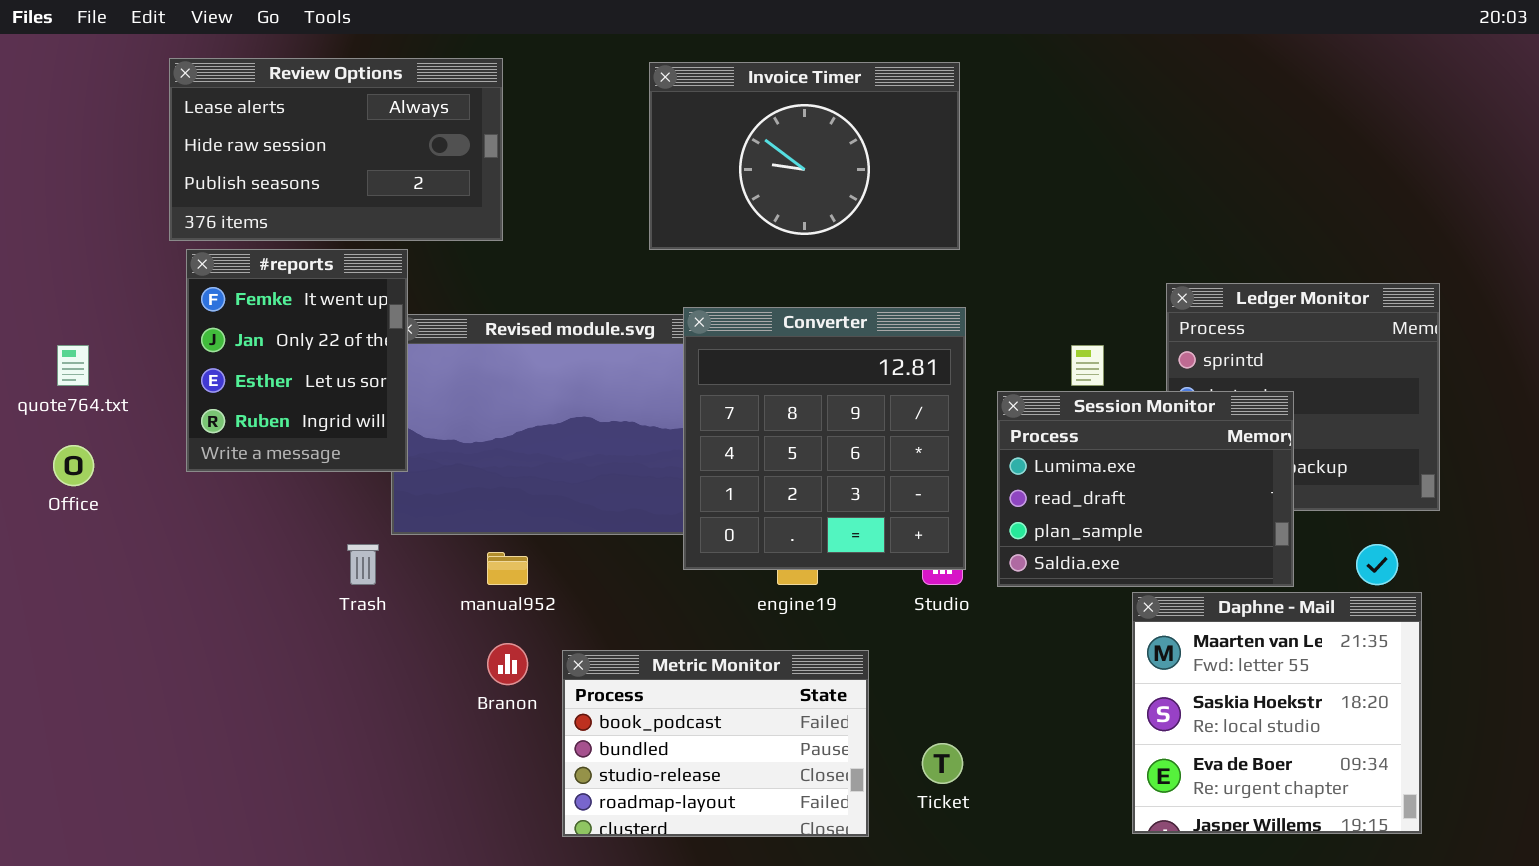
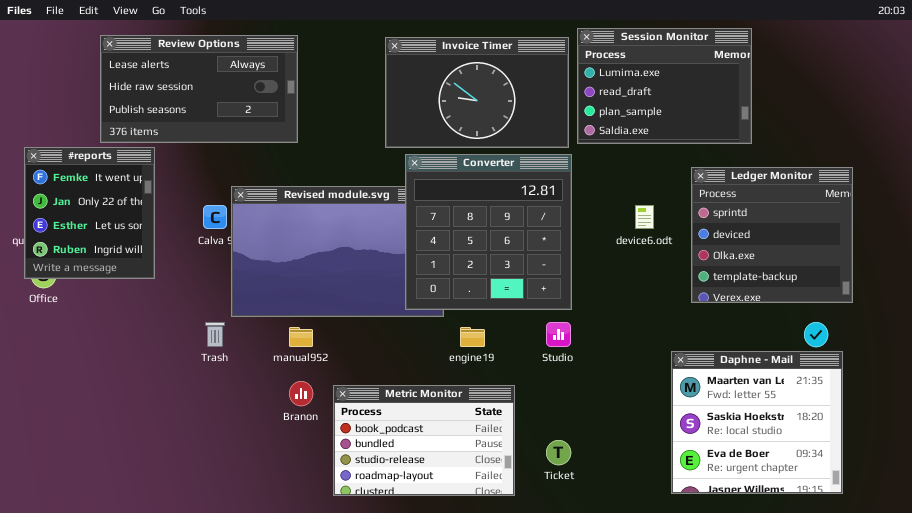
#reports: [186,249,408,472] -> [24,147,155,279], moved
Converter: [683,307,966,570] -> [405,154,572,310], moved
Session Monitor: [997,391,1294,587] -> [577,28,752,144], moved

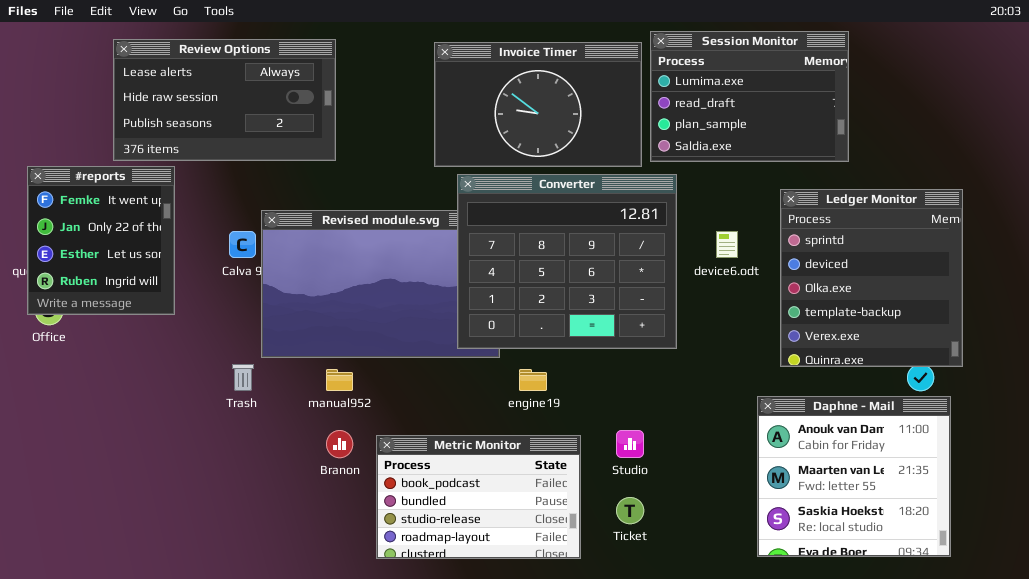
Converter: [405,154,572,310] -> [457,174,677,349], resized
Ledger Monitor: [691,167,853,303] -> [780,189,963,367], resized
Studio: [546,322,571,347] -> [616,430,644,458], moved
Daphne - Mail: [671,351,843,494] -> [757,396,951,557], scrolled up 1 row

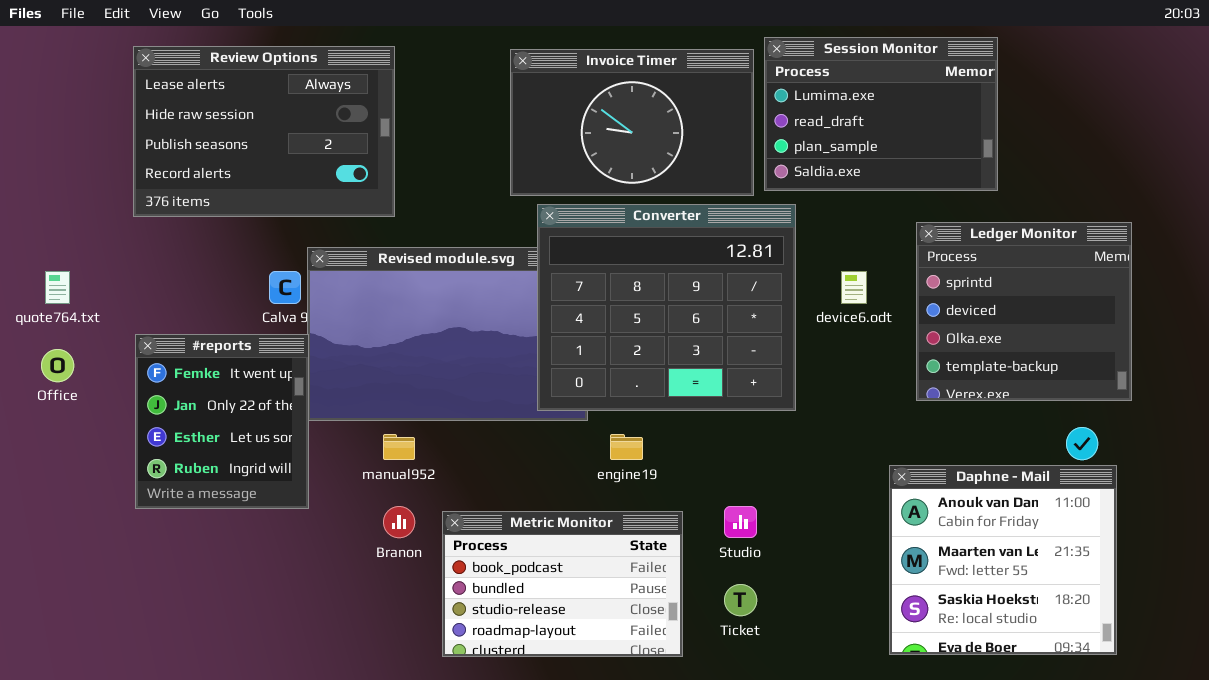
Review Options: [113,39,336,161] -> [133,46,395,217], resized
#reports: [27,166,175,315] -> [135,334,309,509], moved
Ledger Monitor: [780,189,963,367] -> [916,222,1132,401], resized

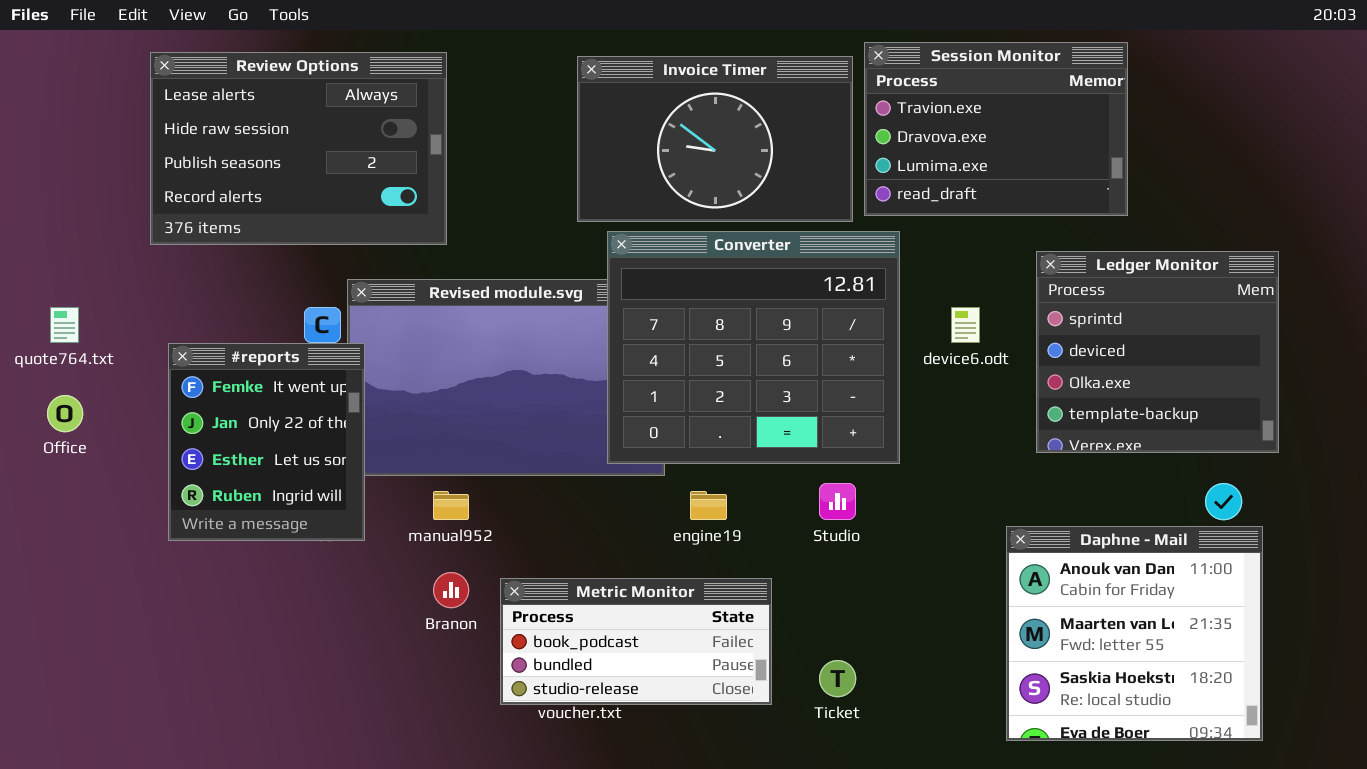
Session Monitor: [764,37,998,191] -> [864,42,1128,216], scrolled up 2 rows
#reports: [135,334,309,509] -> [168,343,365,541], moved
Studio: [724,506,757,538] -> [819,483,856,520], moved
Metric Monitor: [442,511,683,657] -> [500,578,772,705], resized

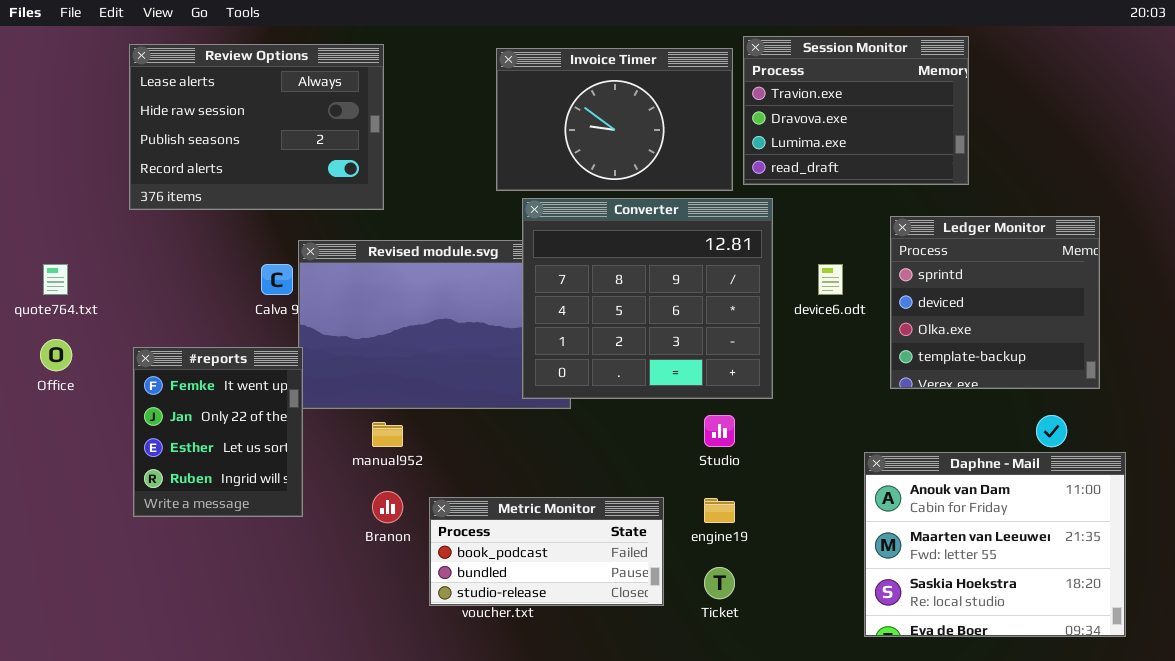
#reports: [168,343,365,541] -> [133,347,303,517], moved
engine19: [690,491,727,520] -> [704,498,735,523], moved
Daphne - Mail: [1006,526,1263,741] -> [864,452,1126,637], resized

